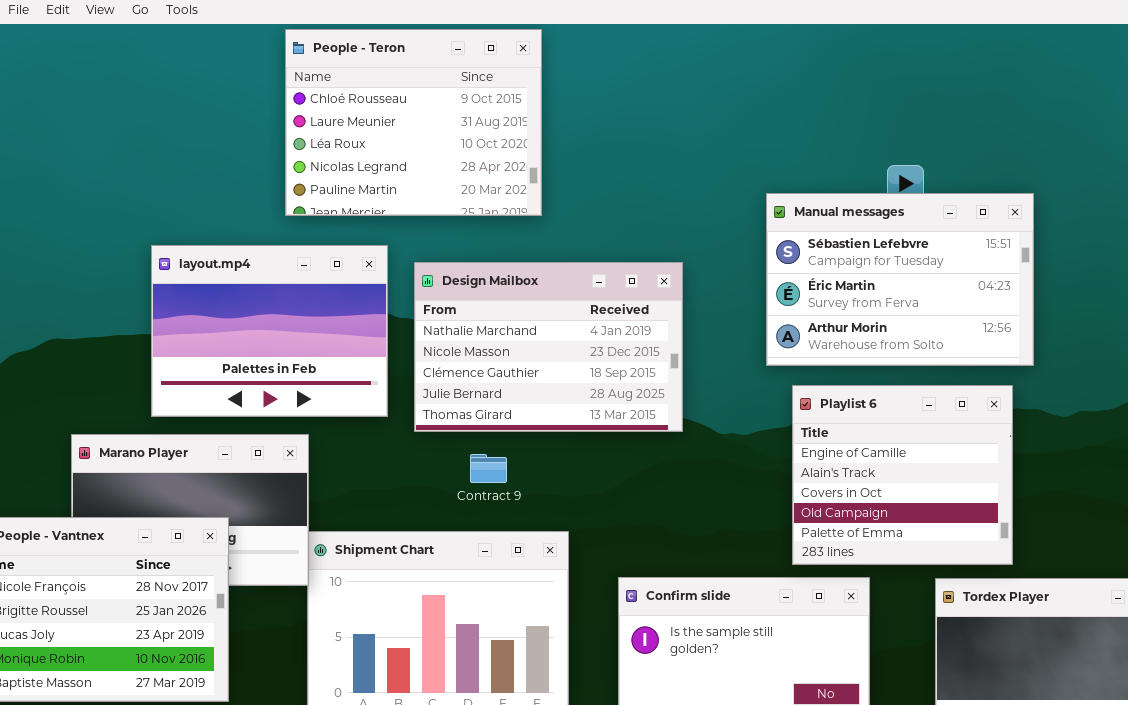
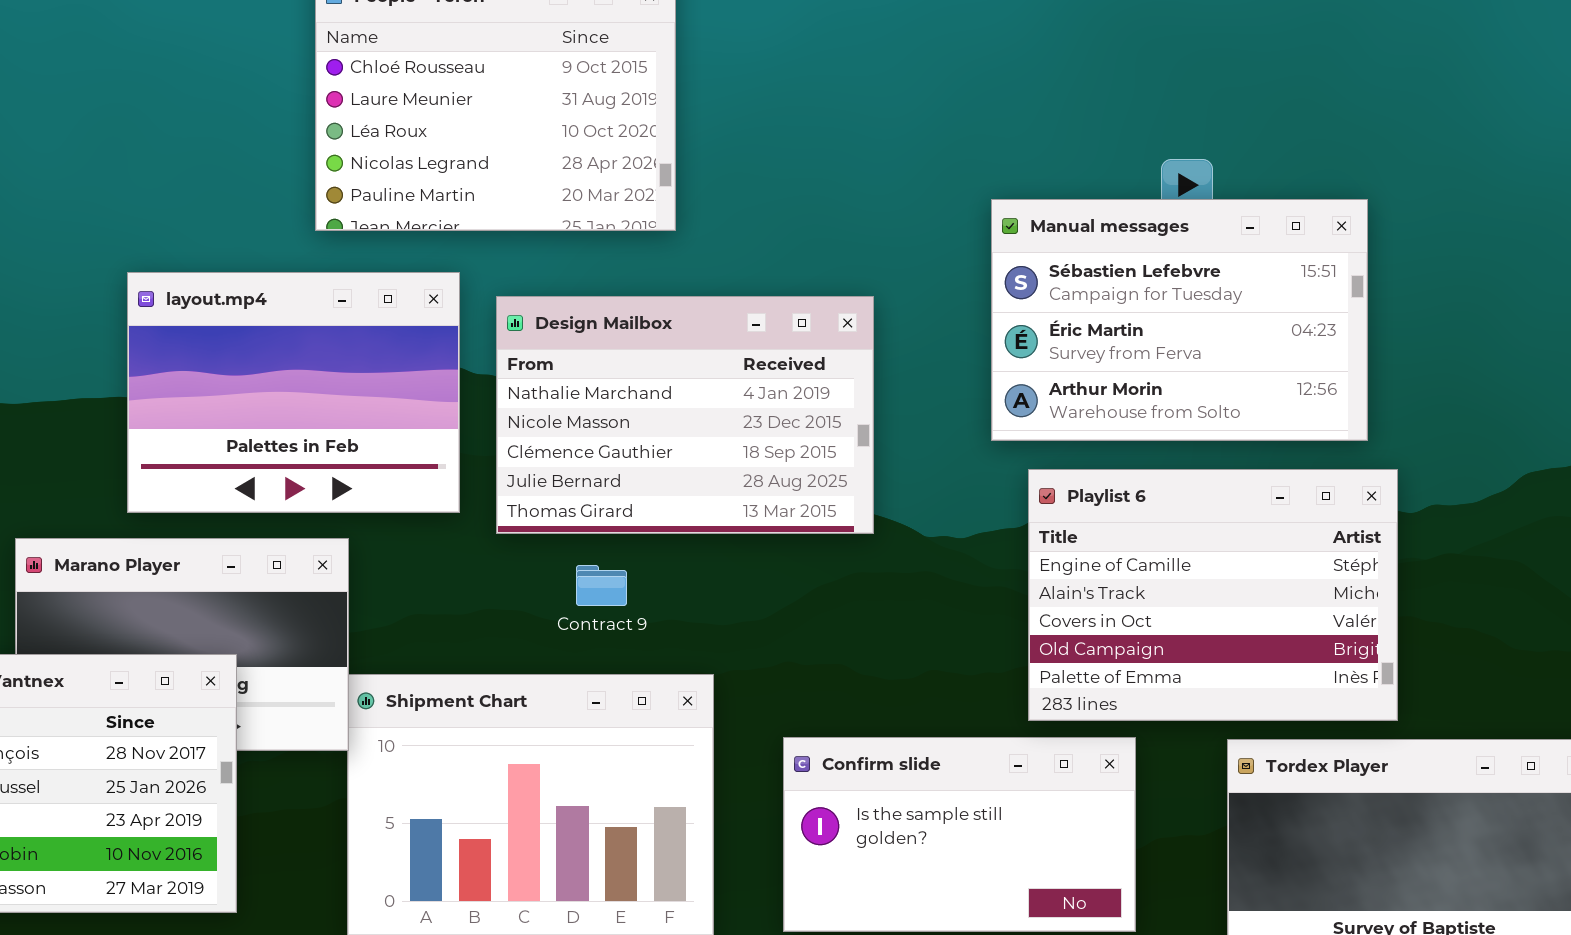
Playlist 6: [792,385,1013,565] -> [1028,469,1398,721], resized

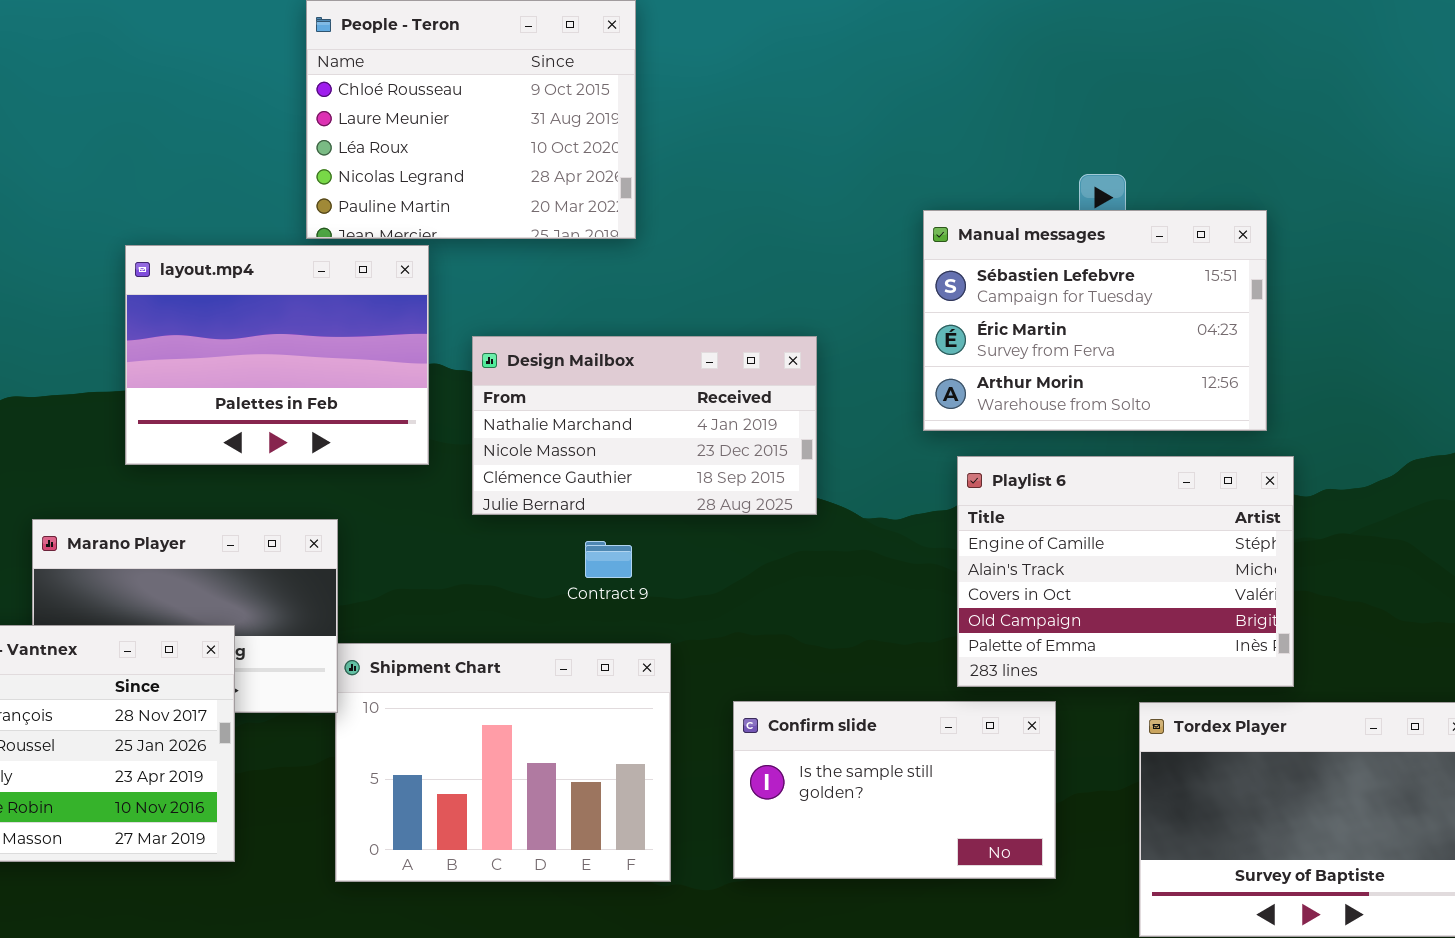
layout.mp4: [127,272,460,513] -> [125,245,429,465], moved
Design Mailbox: [496,296,874,534] -> [472,336,817,515], resized
Contract 9: [576,565,627,606] -> [585,541,632,578], moved

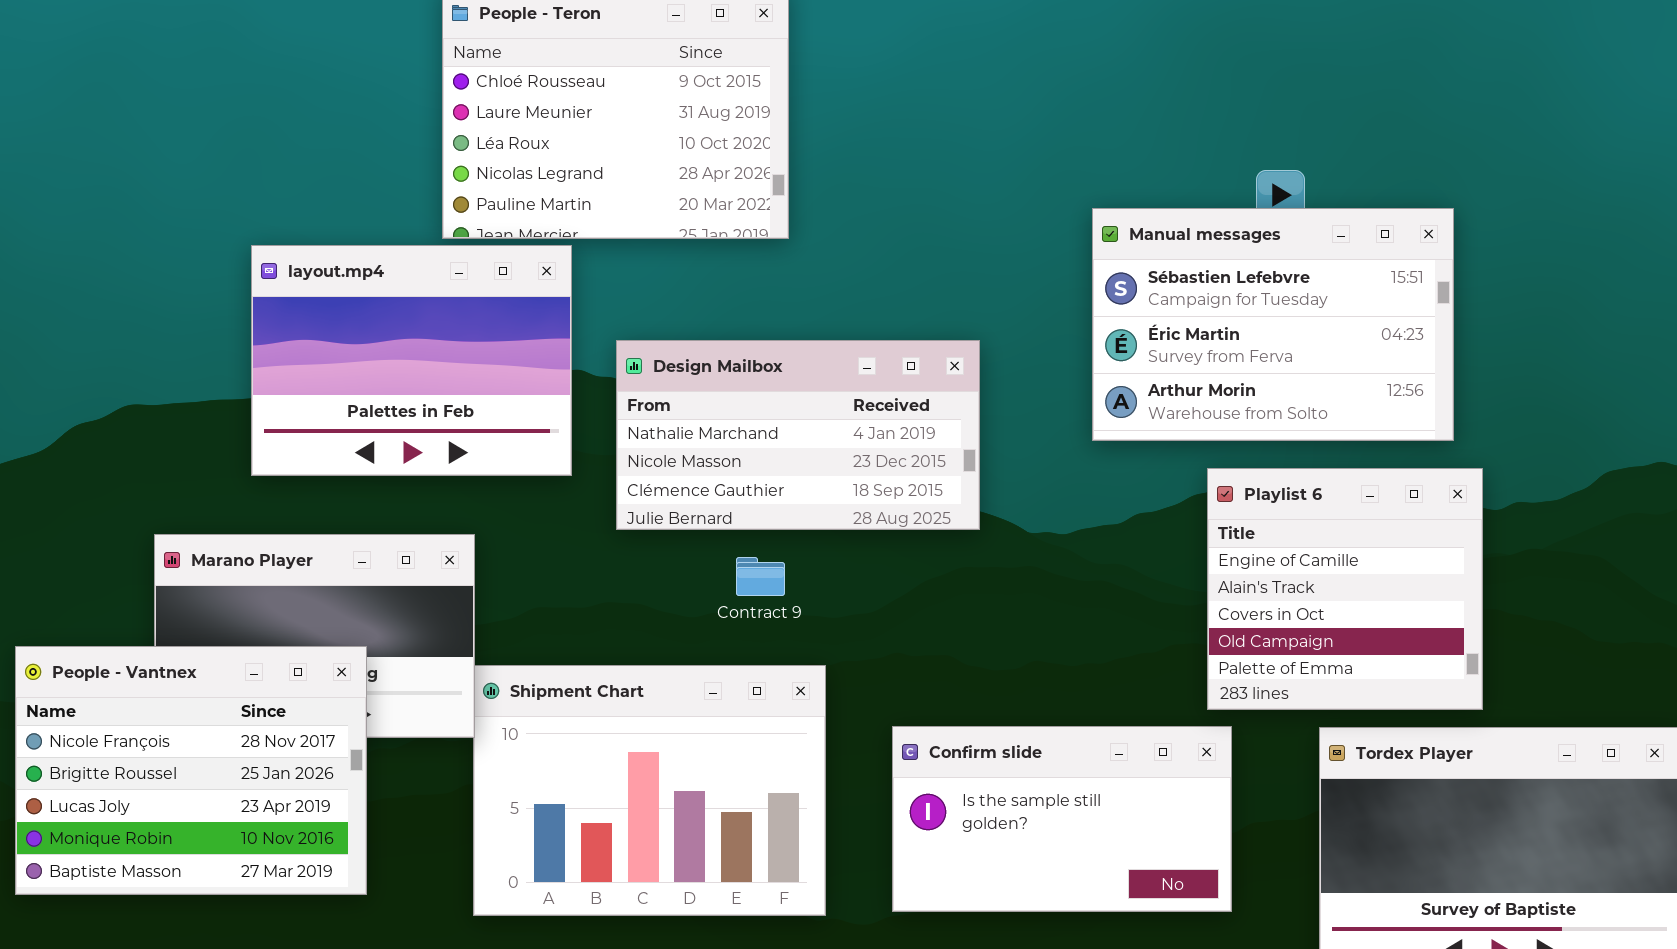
Playlist 6: [957,456,1294,687] -> [1207,468,1483,710], resized

